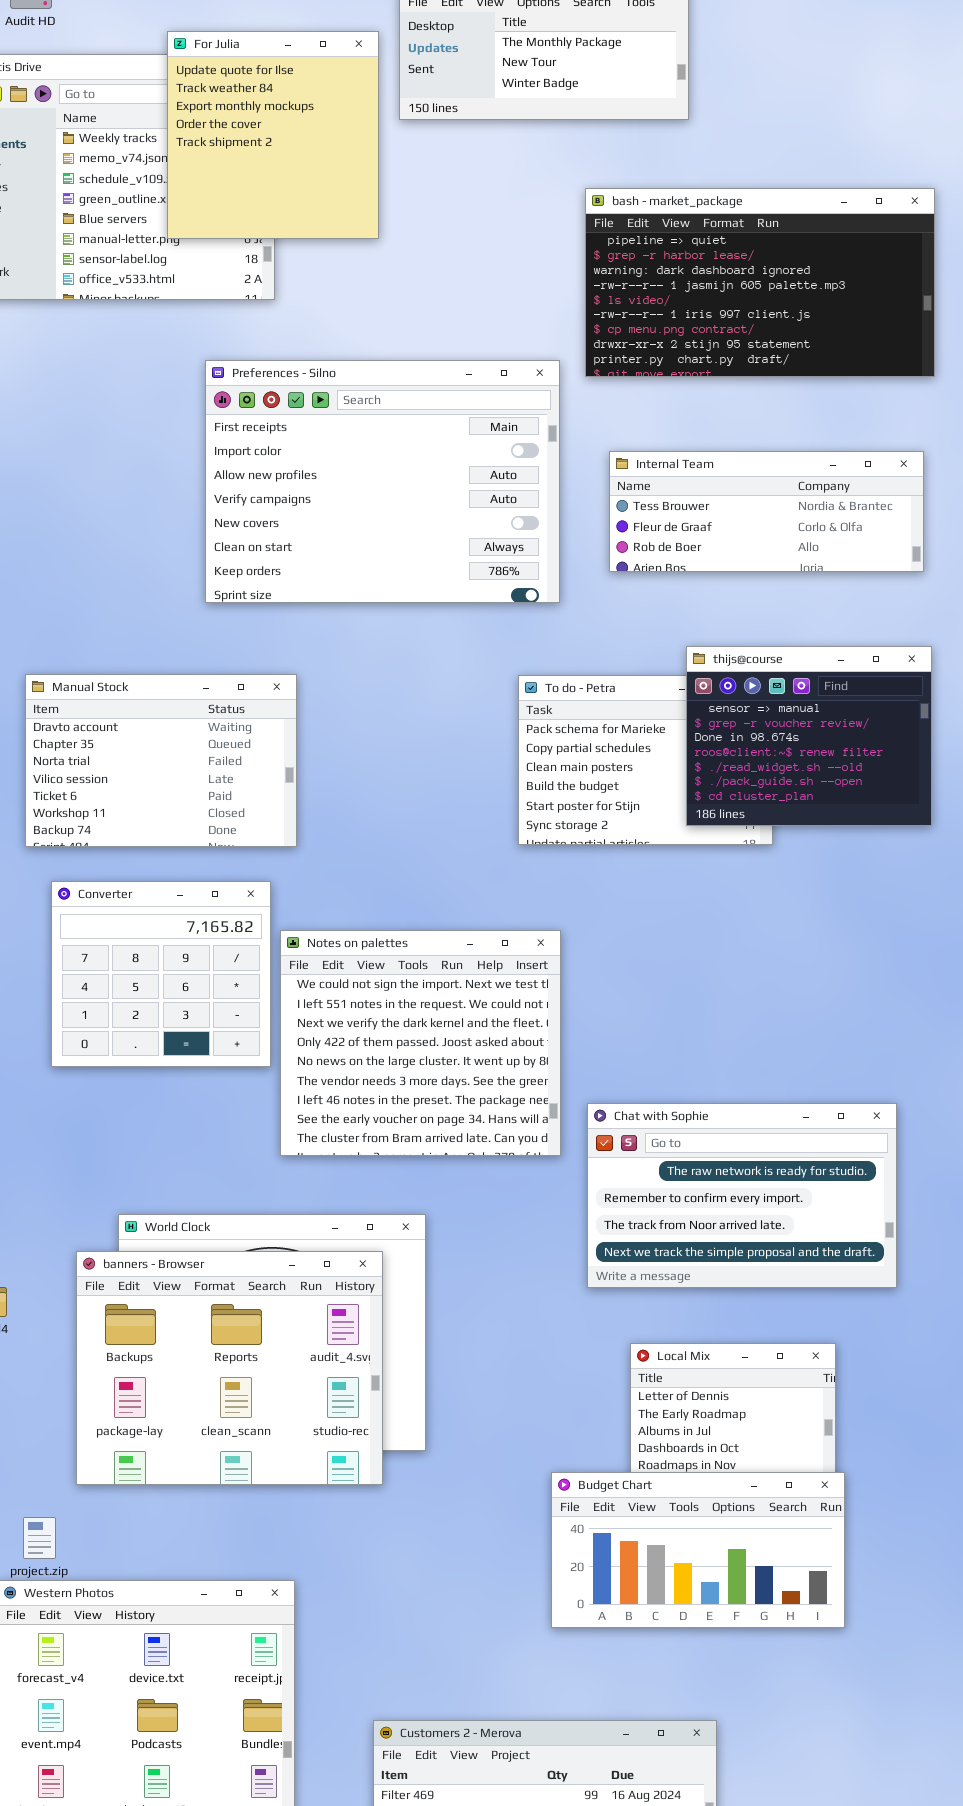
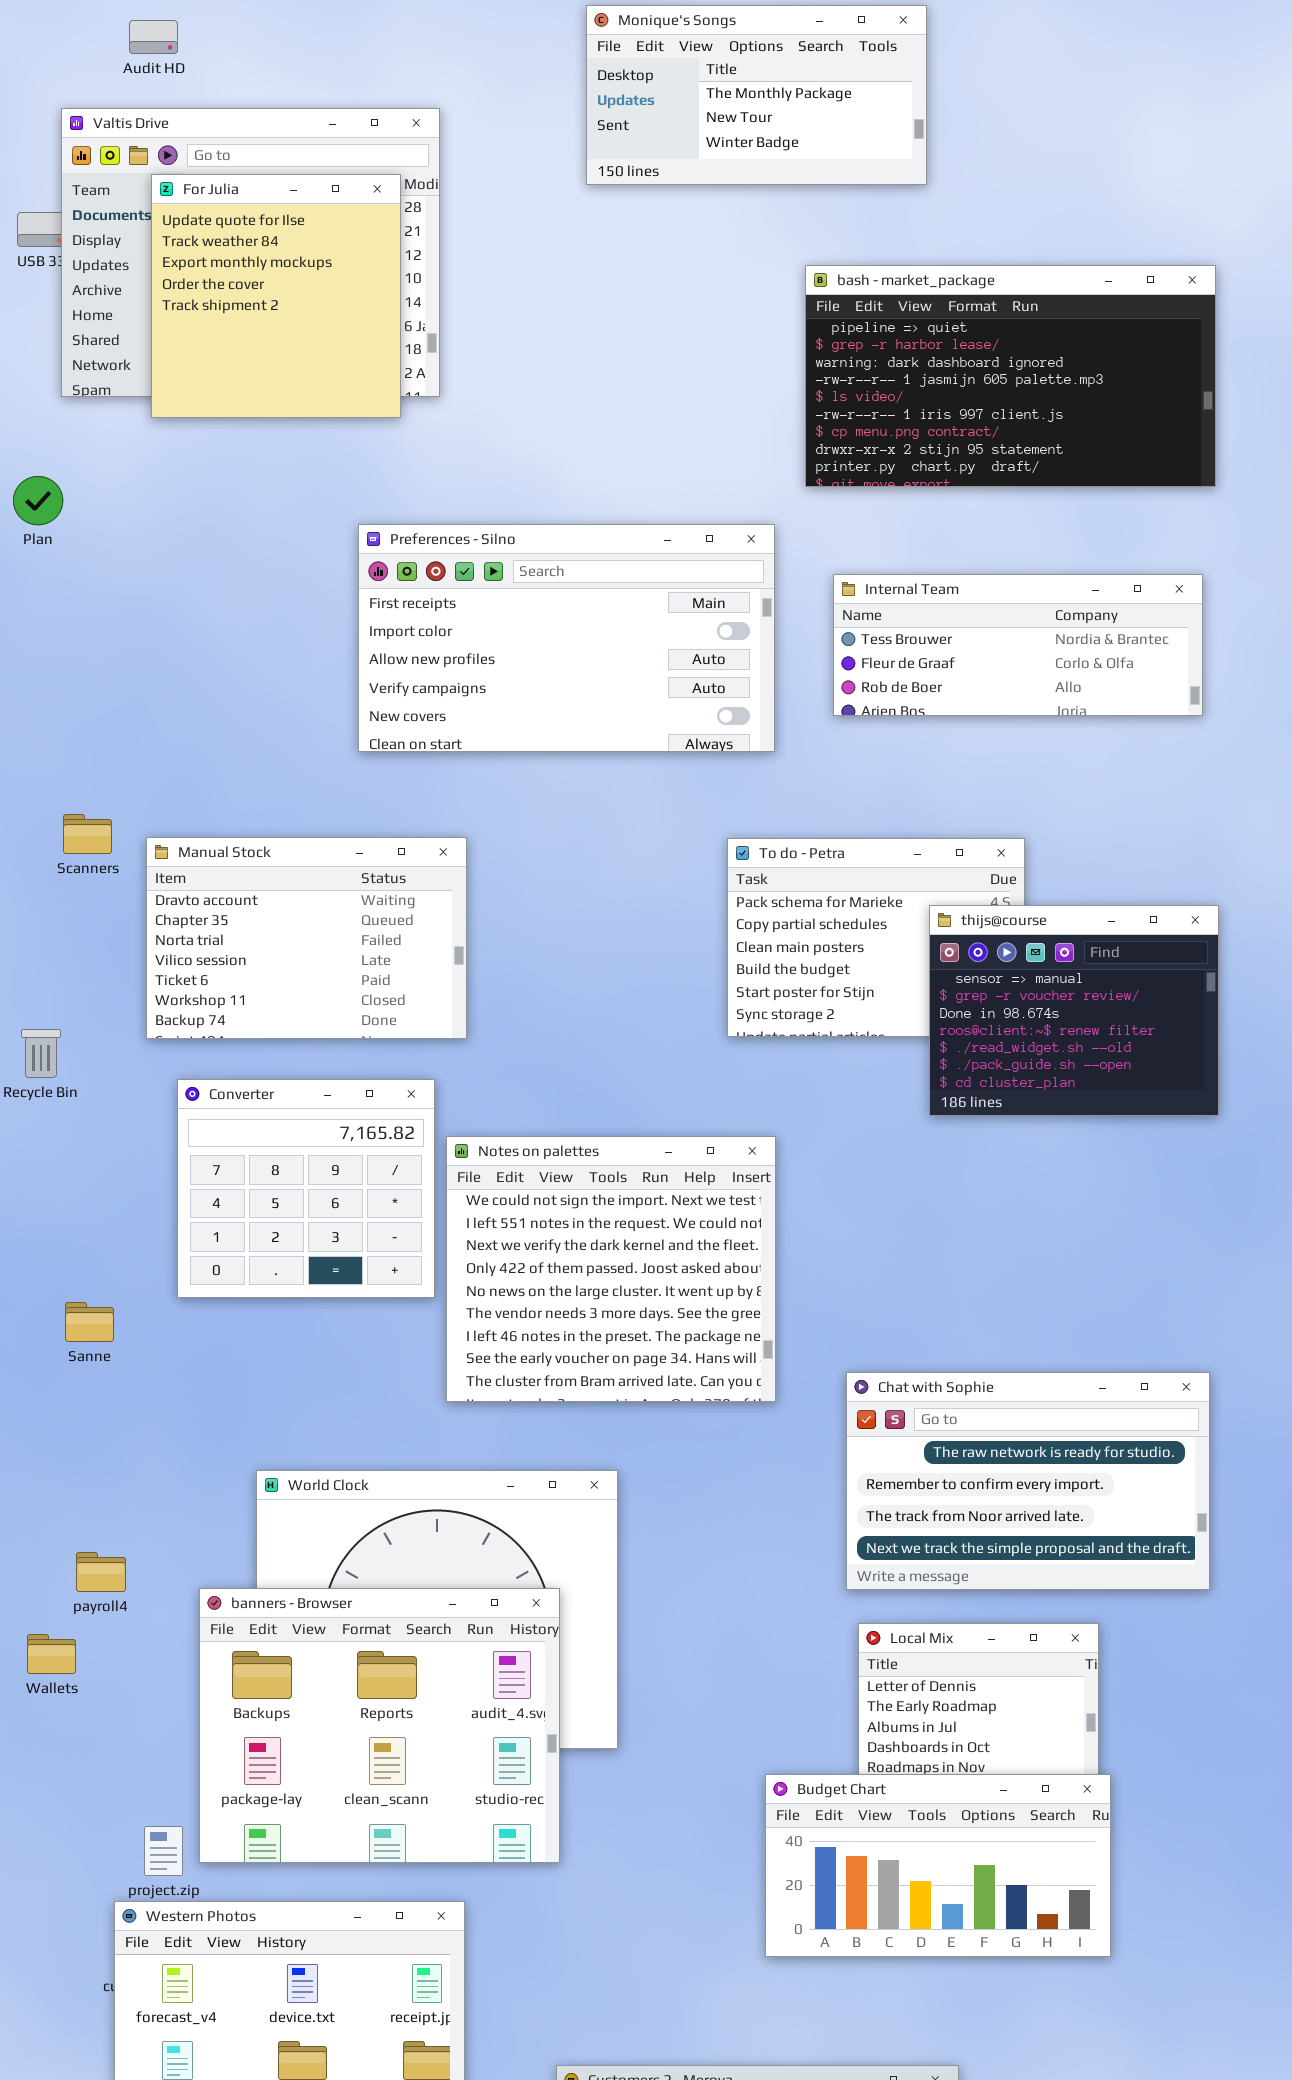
For Julia: [167,31,379,239] -> [151,174,401,418], moved
Preferences - Silno: [205,360,560,603] -> [358,524,775,752], resized
thijs@course: [686,646,932,826] -> [929,905,1219,1116], moved
Chat with Sophie: [587,1103,897,1288] -> [846,1372,1210,1590], moved
banners - Browser: [76,1251,383,1485] -> [199,1588,560,1863], moved

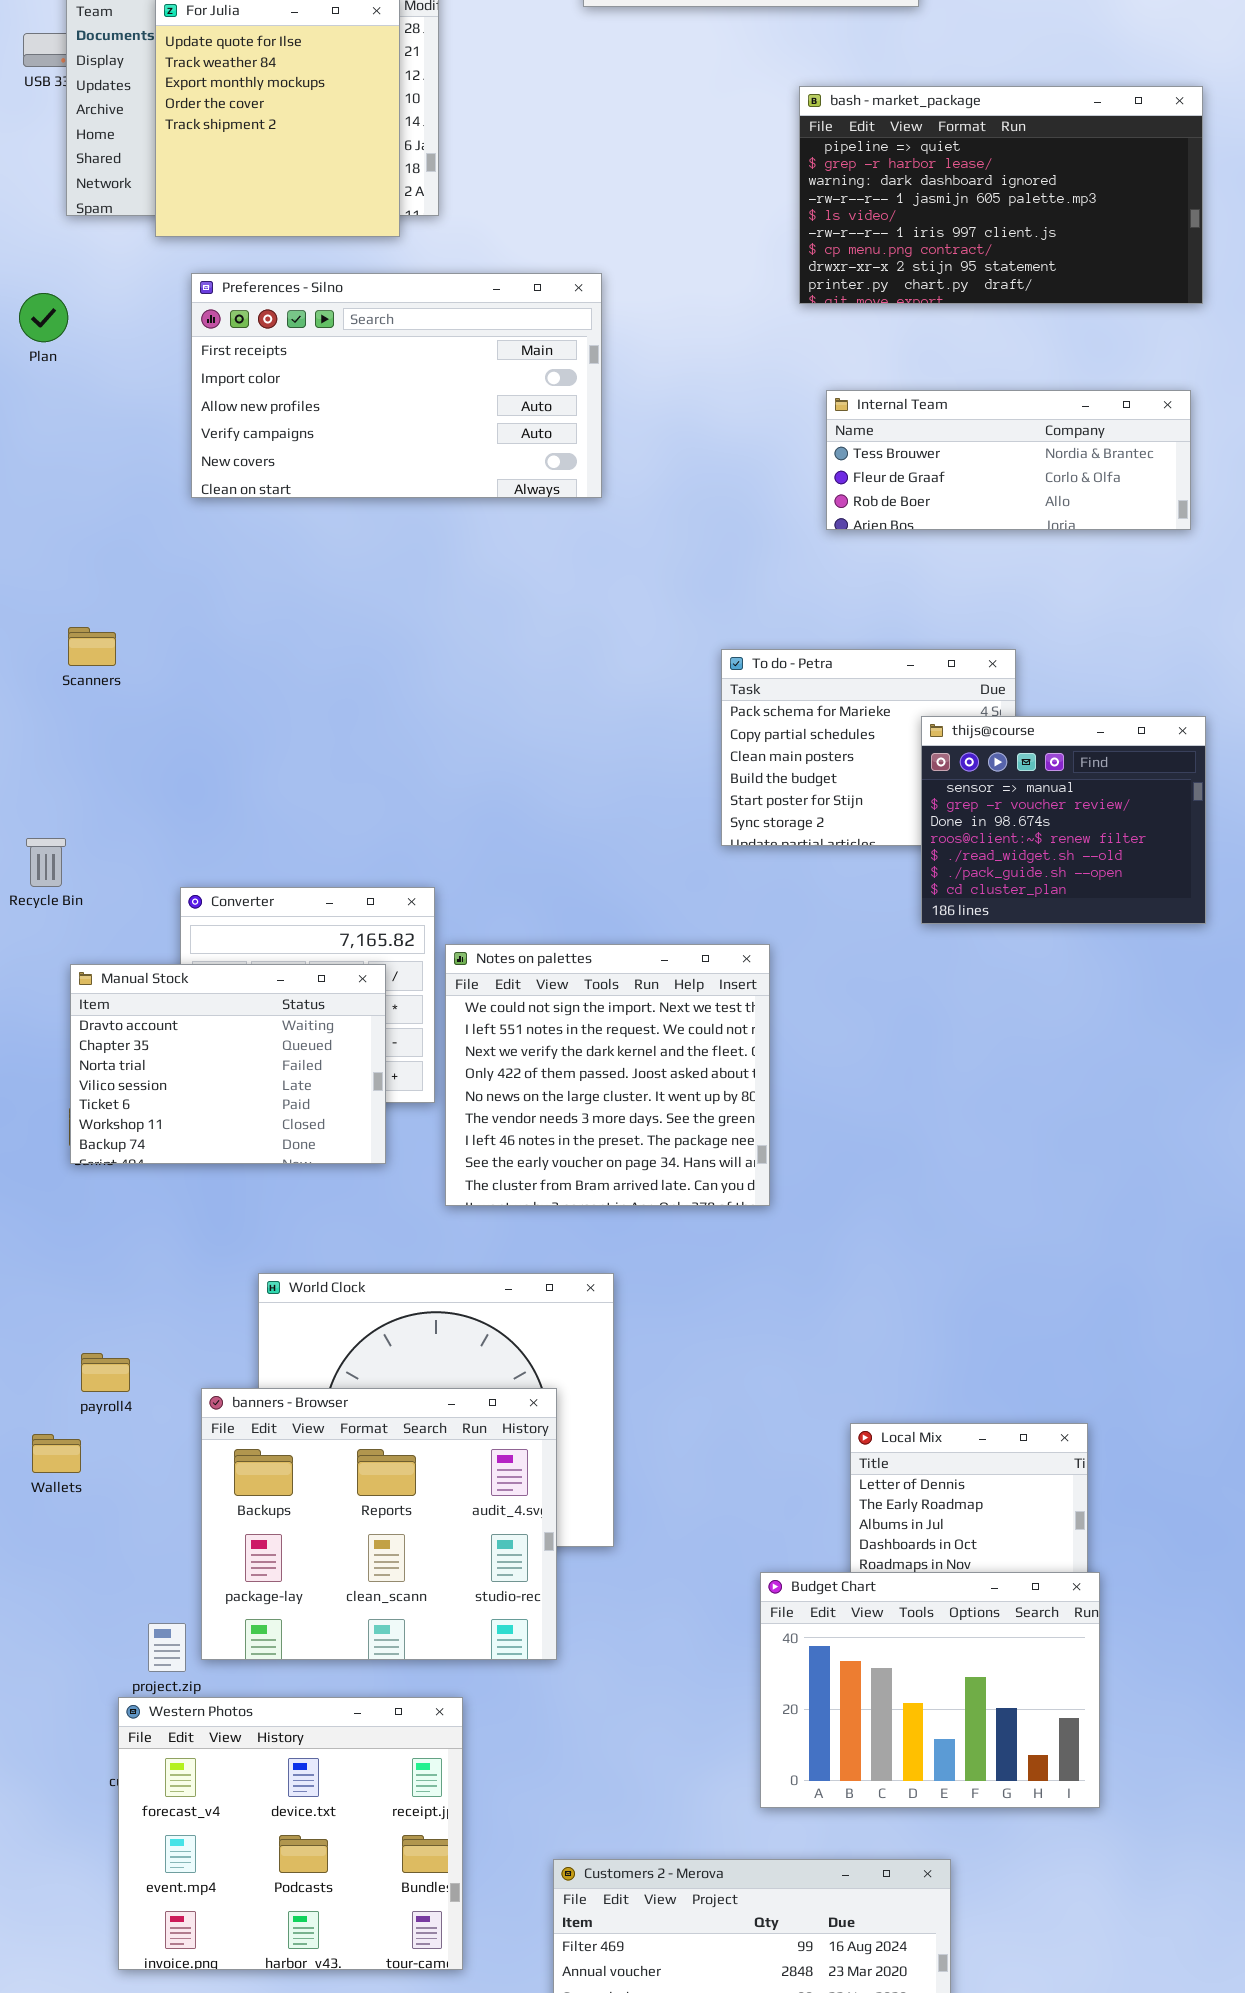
Preferences - Silno: [358,524,775,752] -> [191,273,602,498], moved
Manual Stock: [146,837,467,1039] -> [70,964,386,1164], moved
Chat with Sophie: [846,1372,1210,1590] -> none, closed
Budget Chart: [765,1774,1111,1957] -> [760,1572,1100,1808], resized

